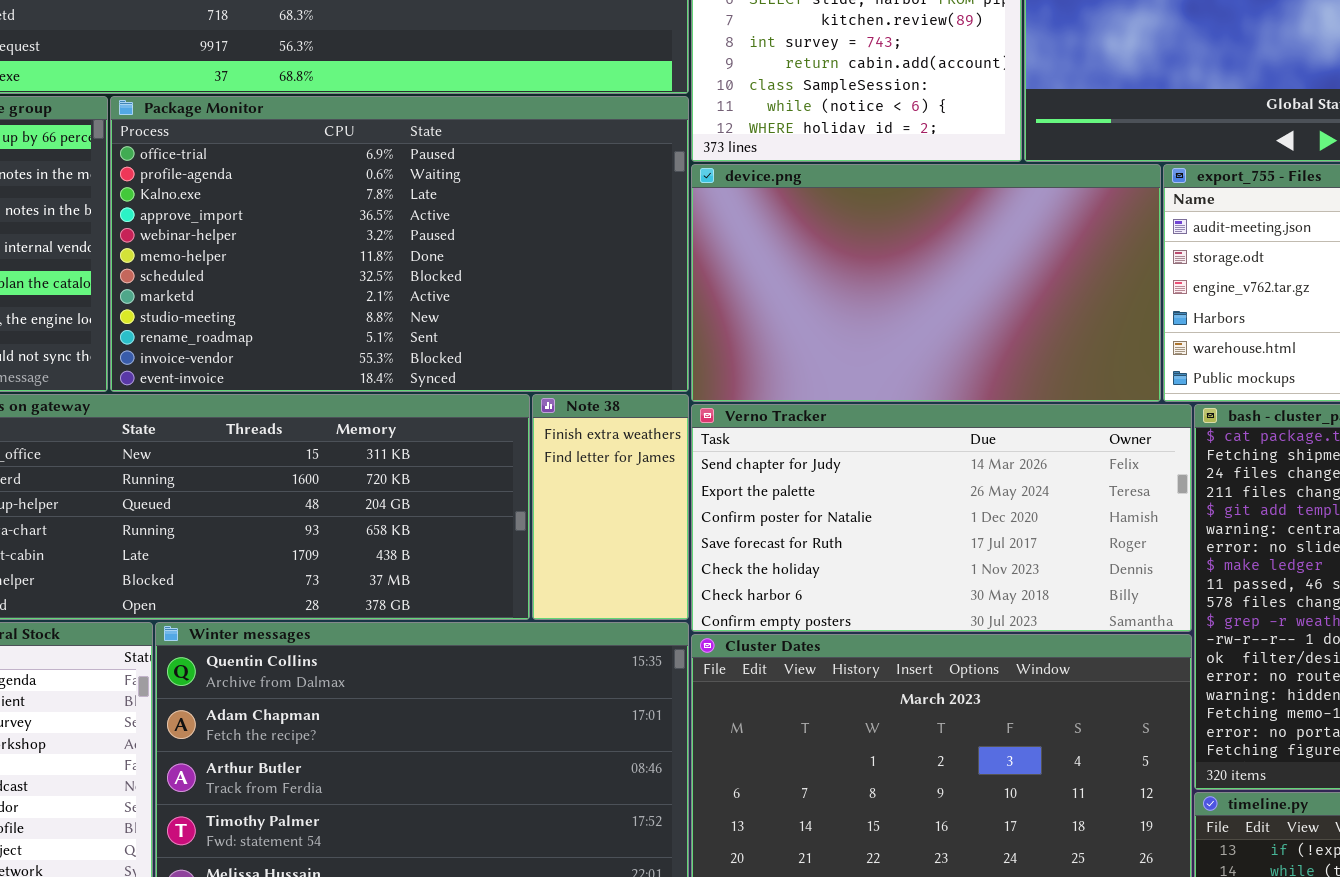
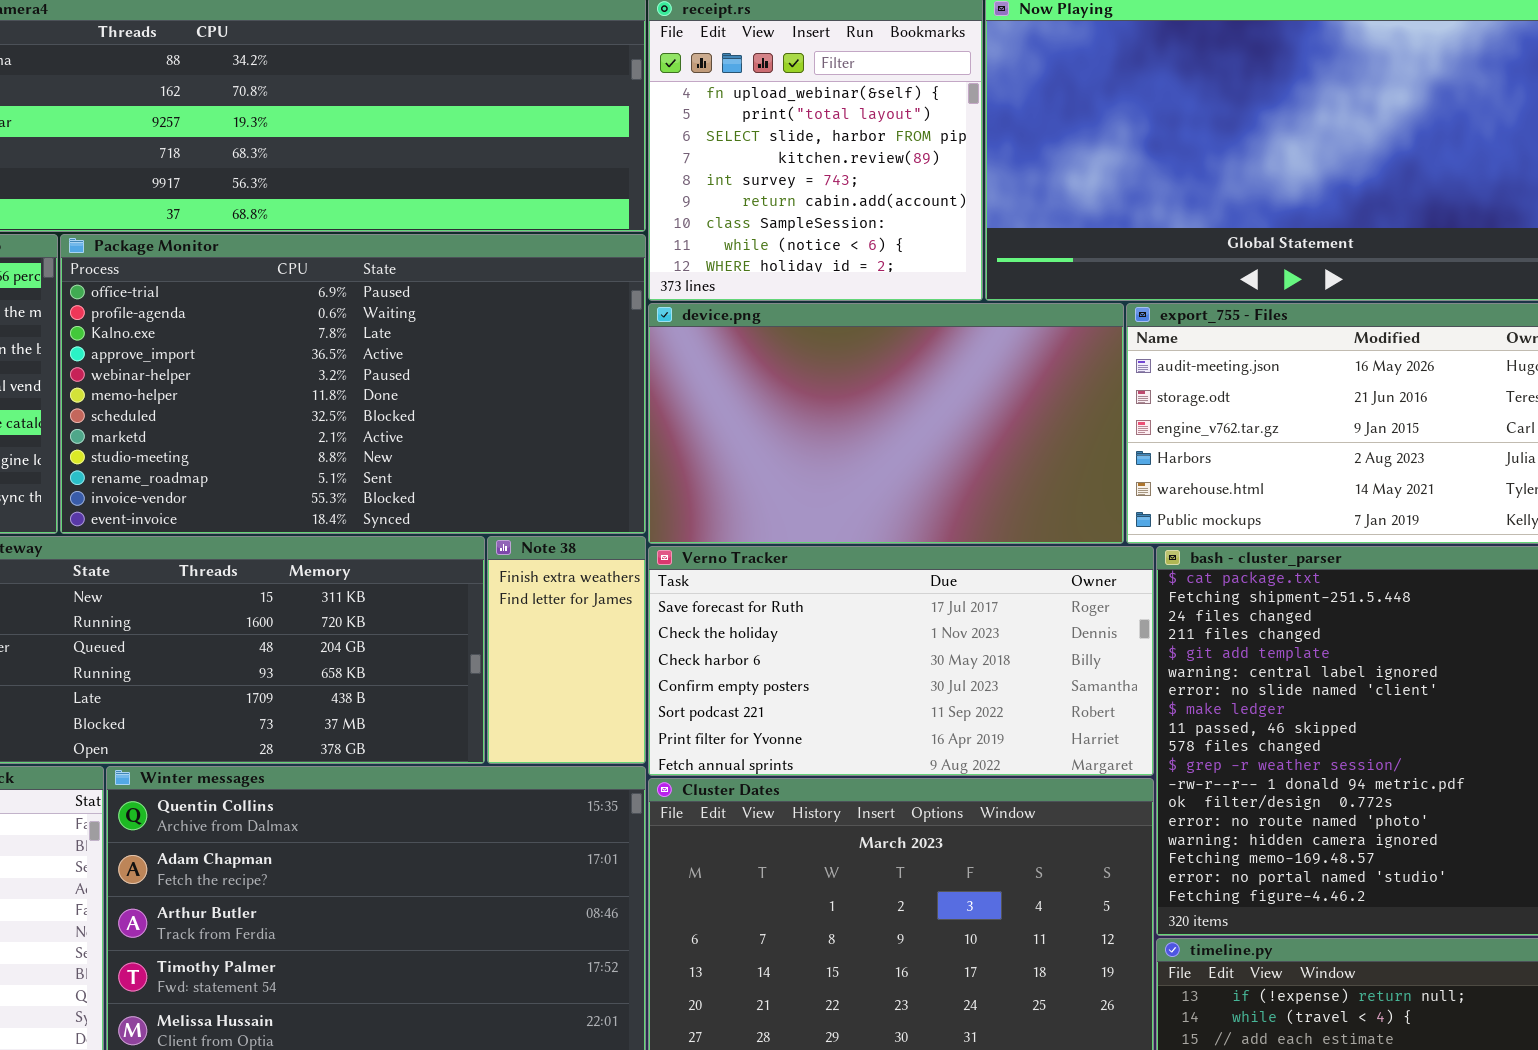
Verno Tracker: [691,404,1192,632] -> [648,546,1154,776], scrolled down 3 rows

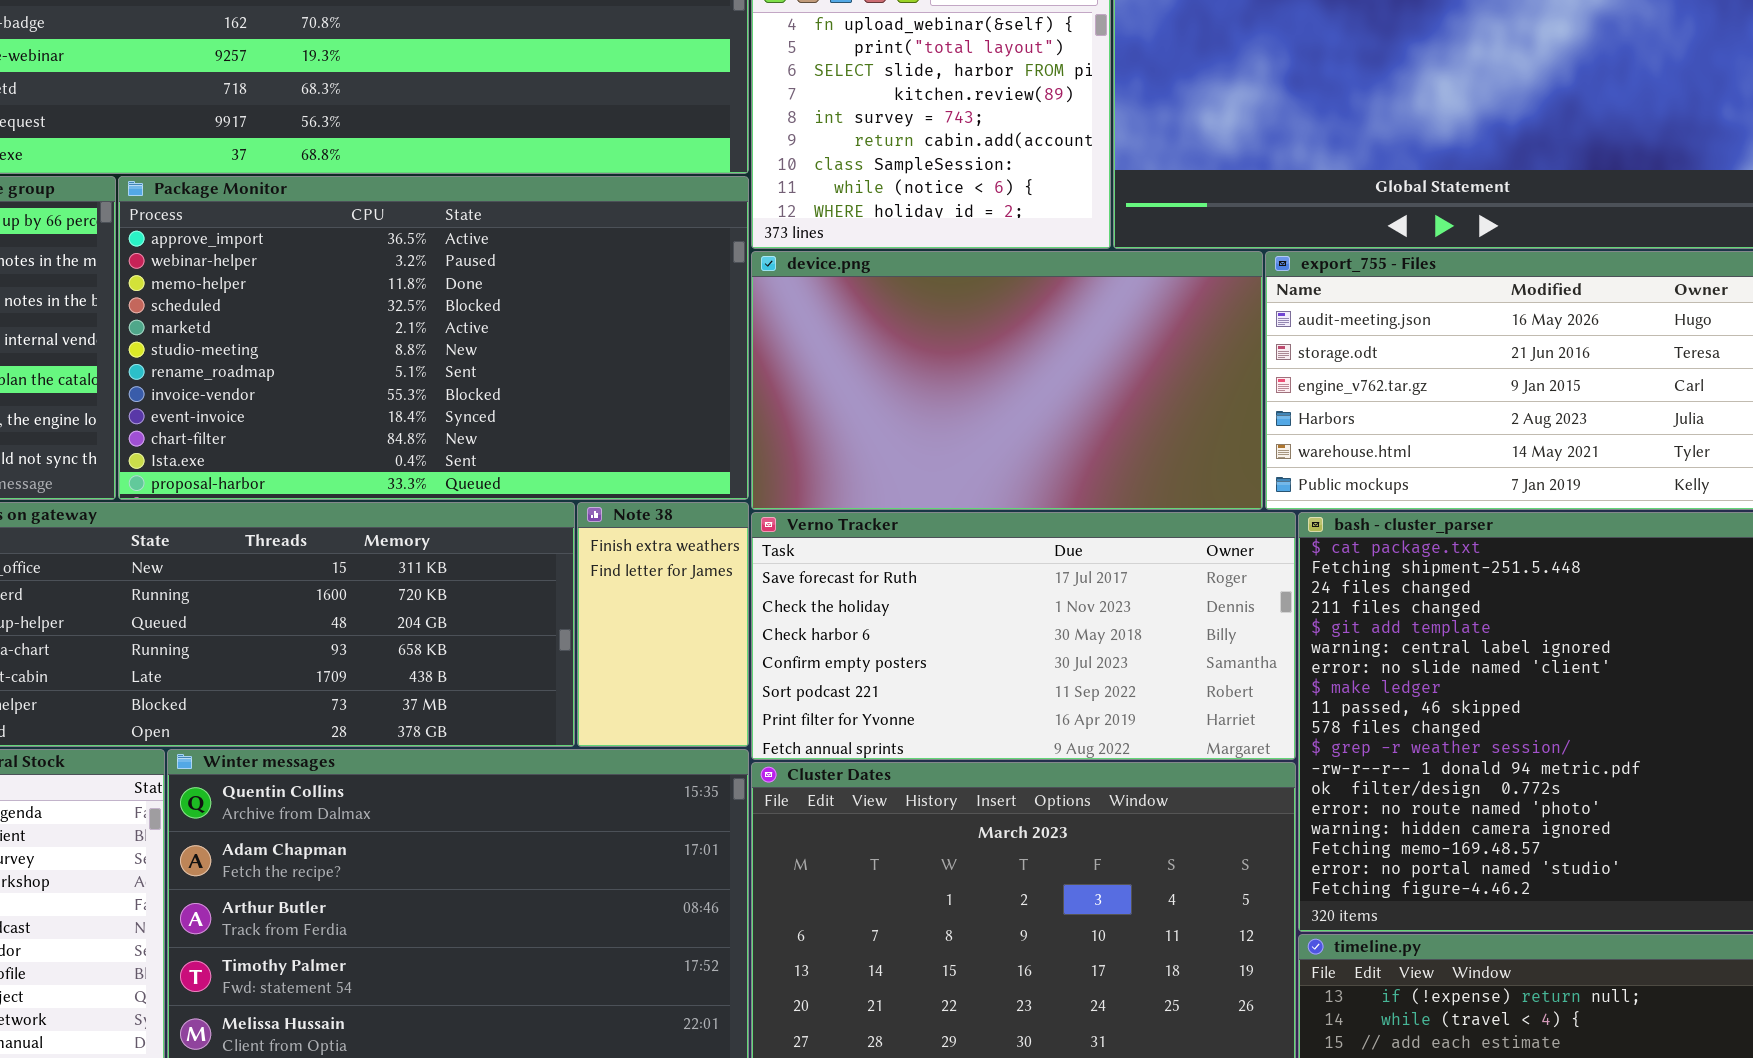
Package Monitor: [60,234,646,534] -> [118,176,749,500], scrolled down 3 rows

